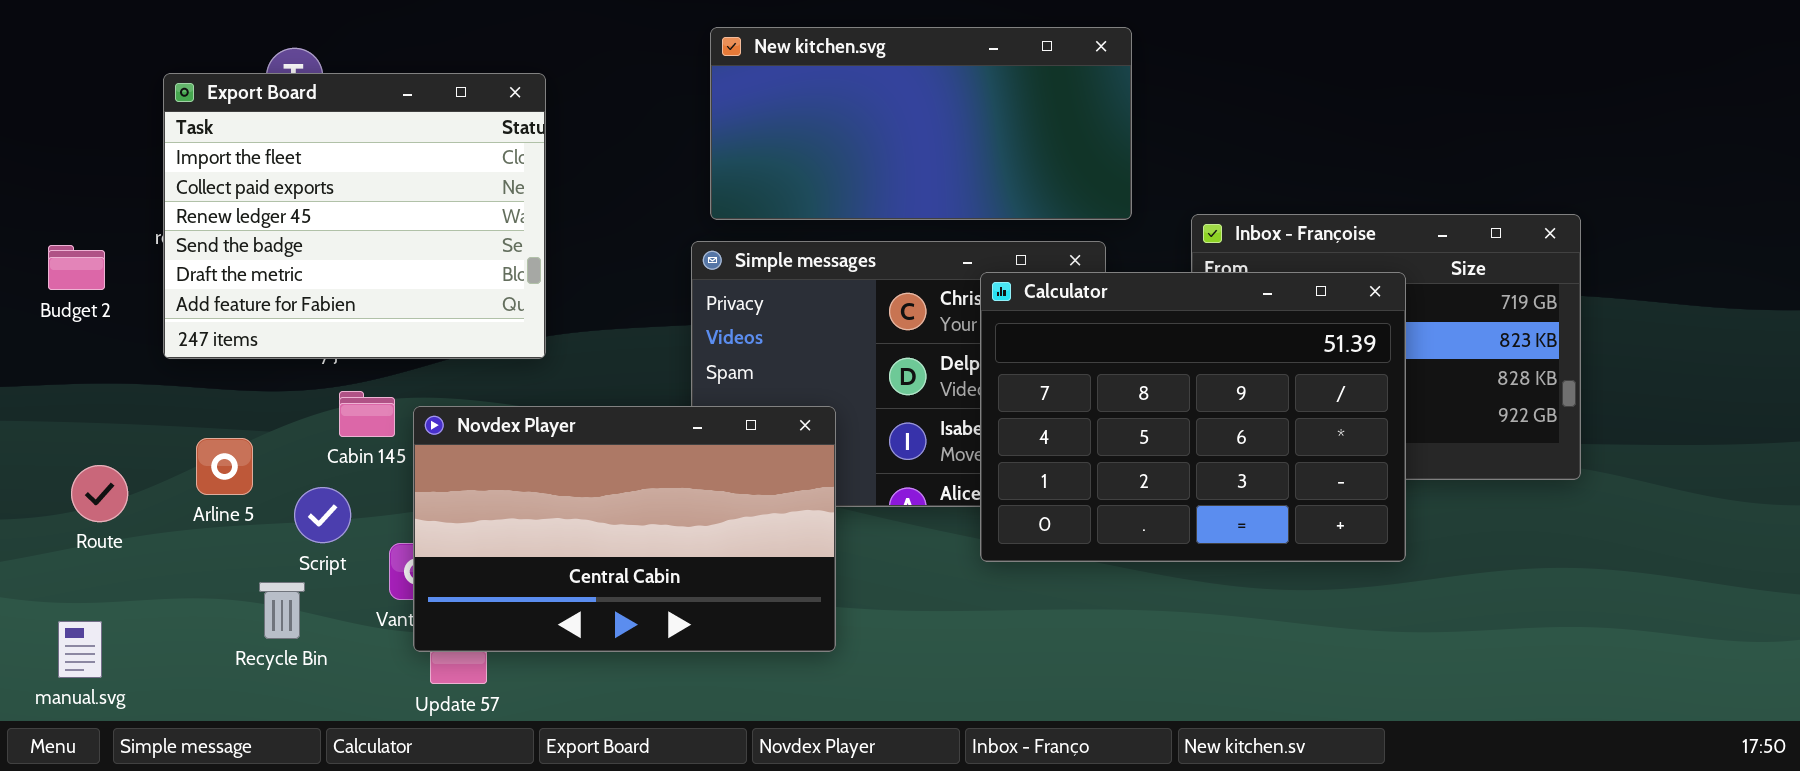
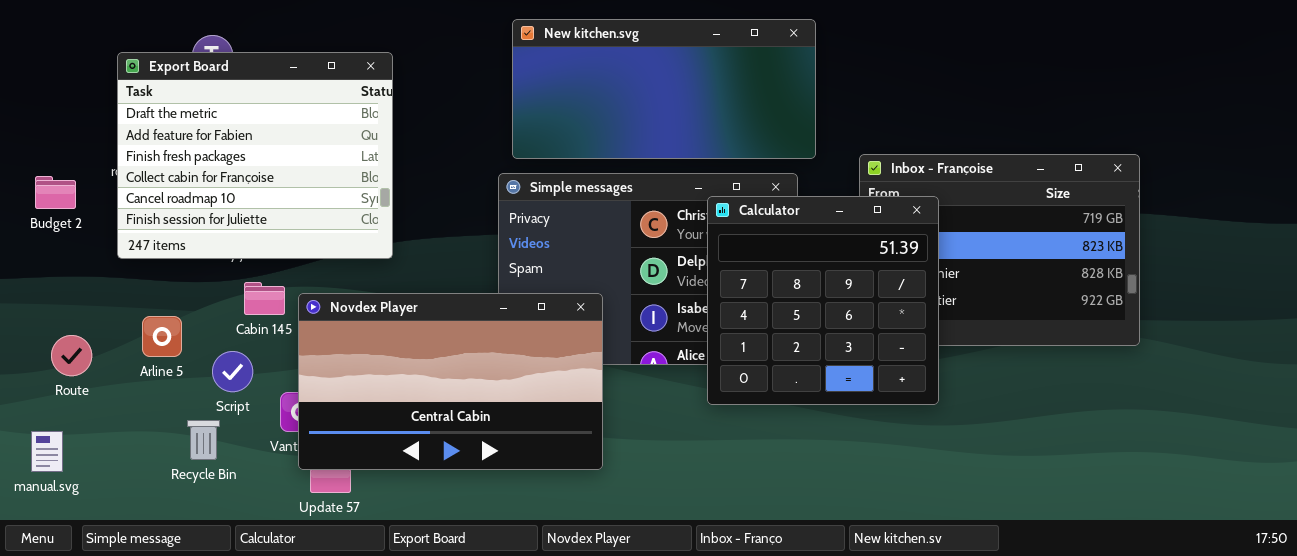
Export Board: [163,73,546,359] -> [117,52,393,259], scrolled down 4 rows
Calculator: [980,272,1406,562] -> [707,196,939,405], resized
manual.svg: [58,621,102,678] -> [31,431,63,472], moved

